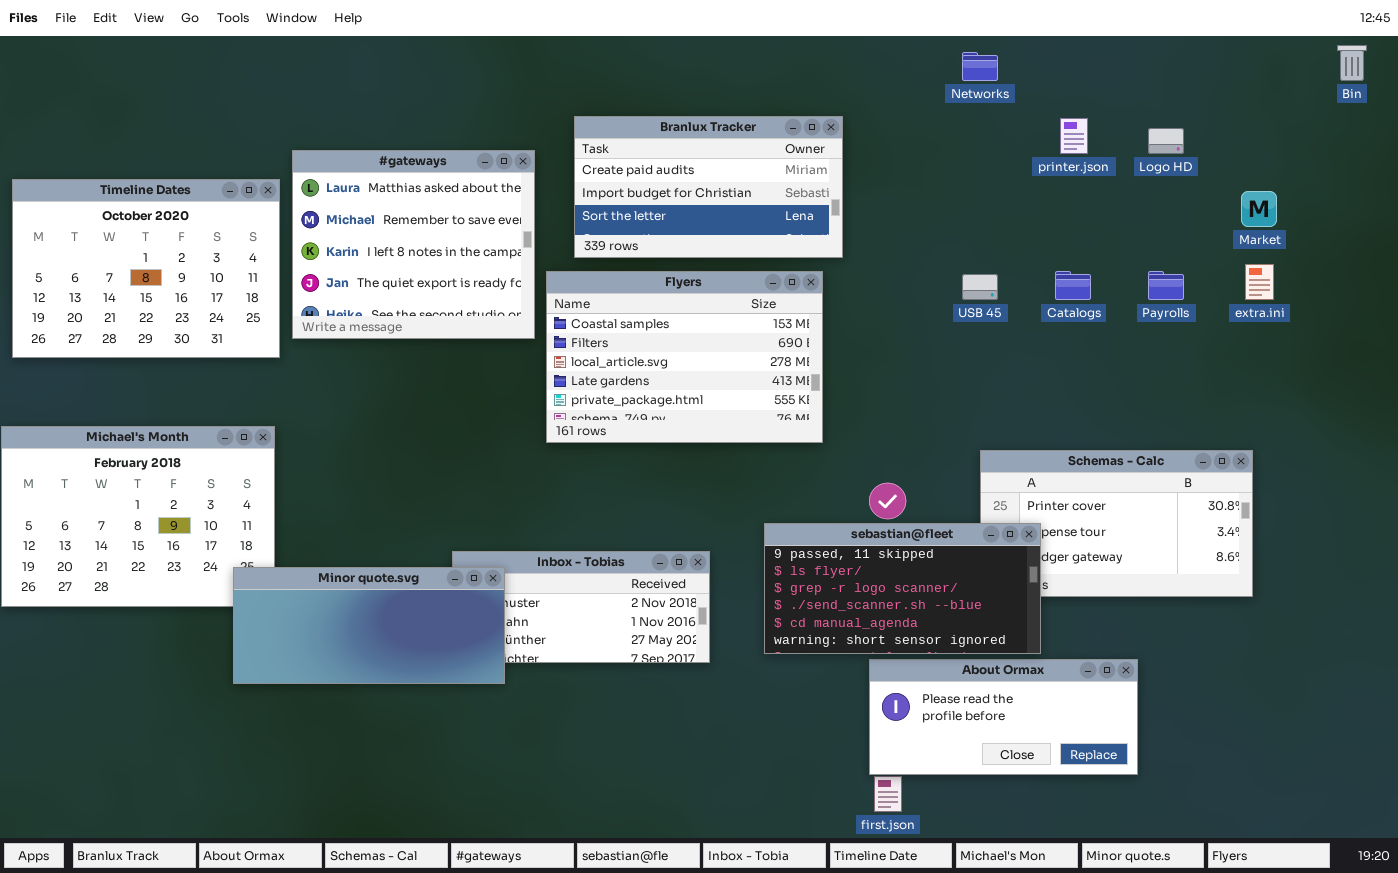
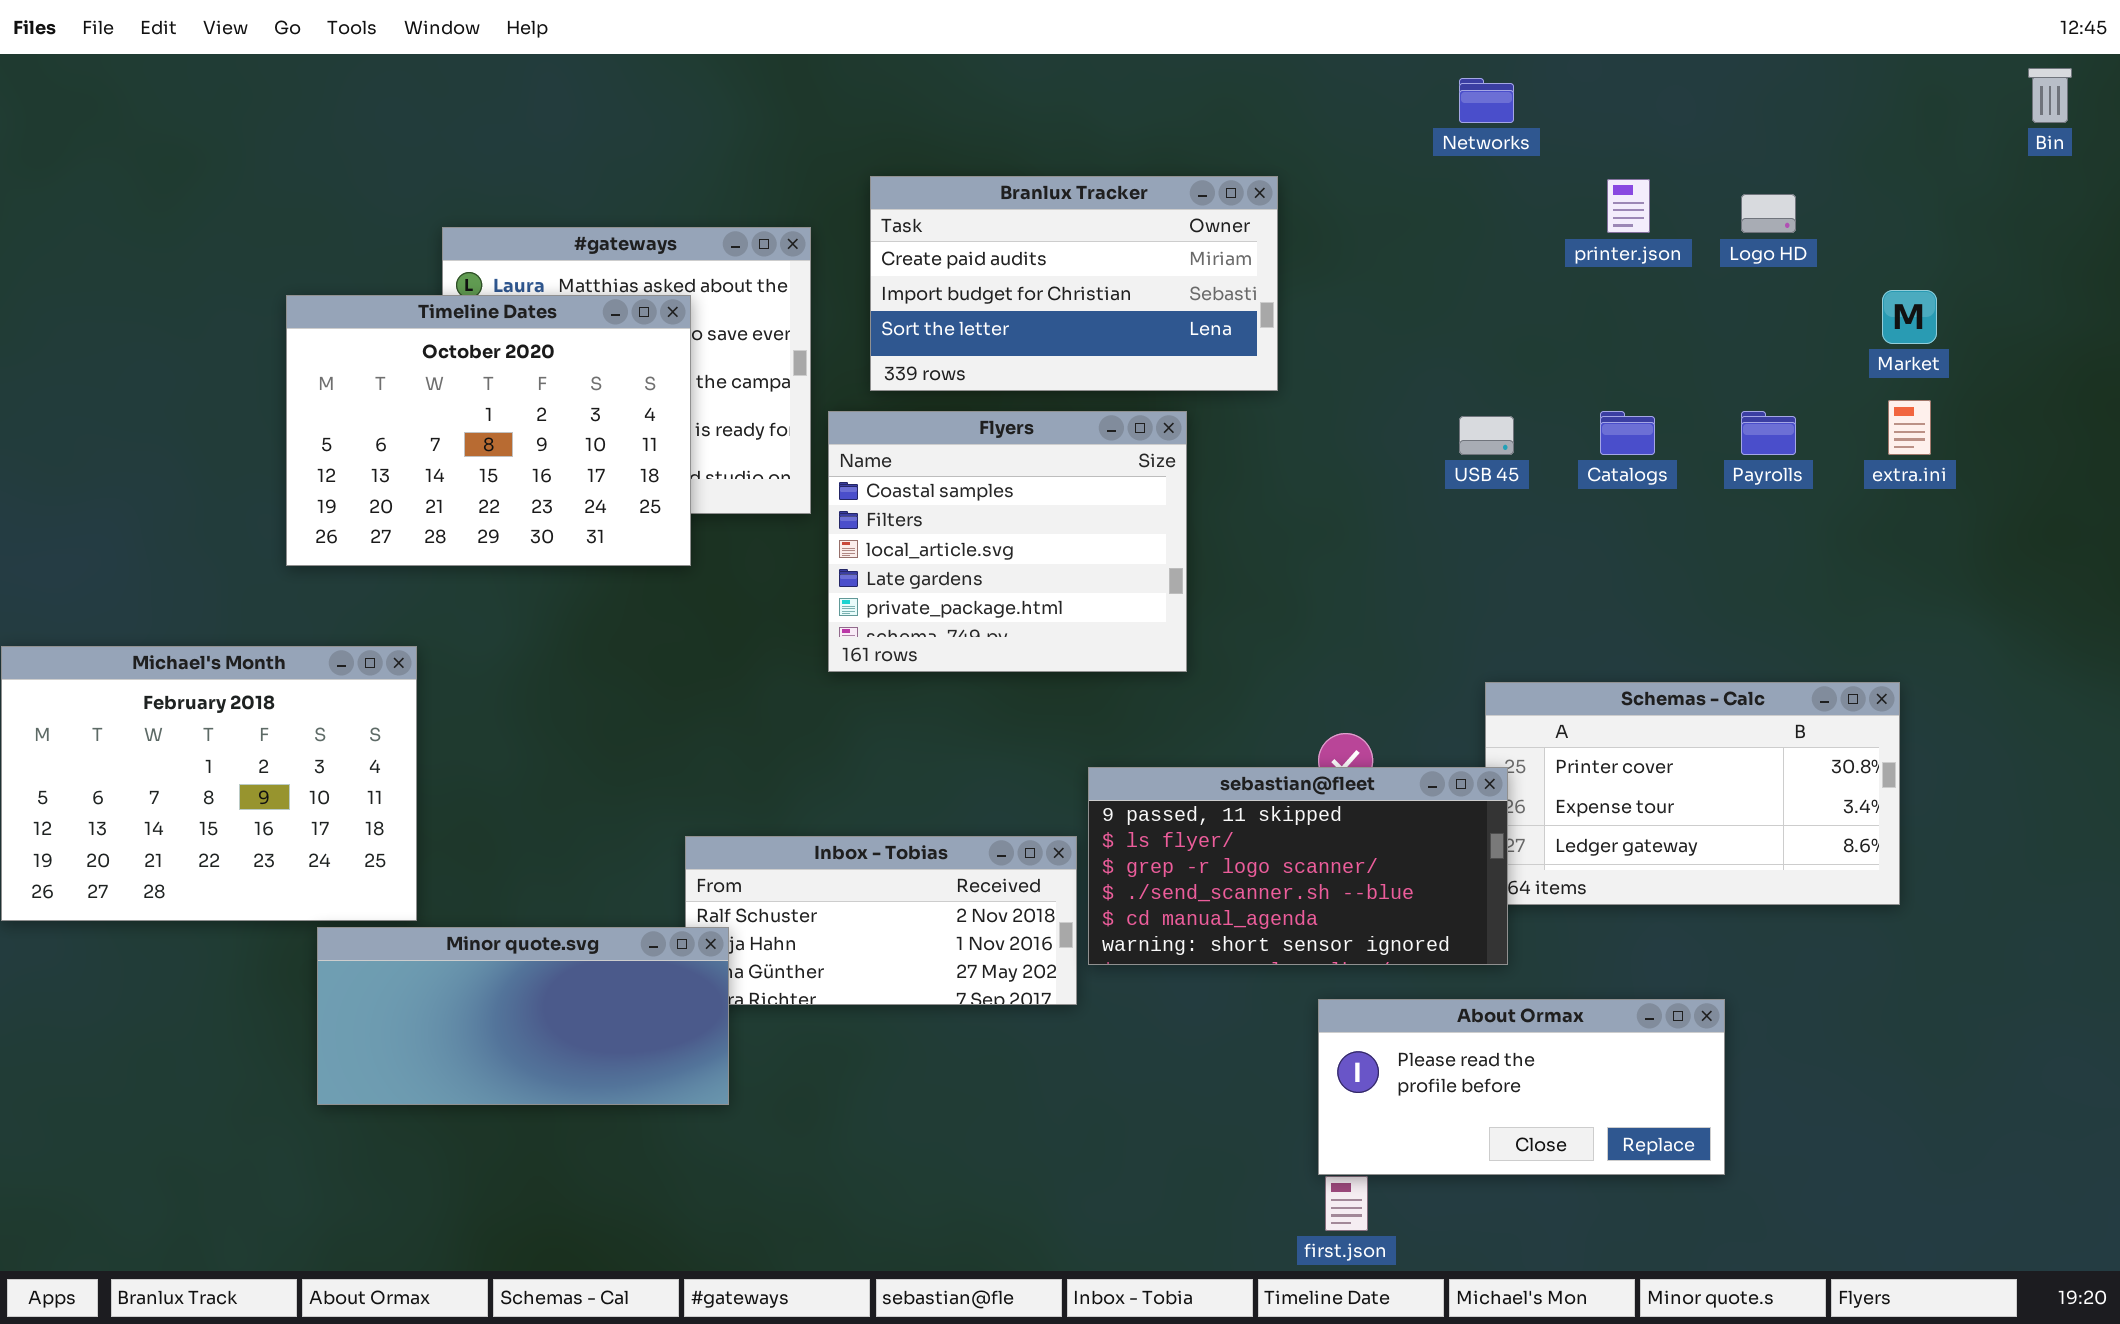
Timeline Dates: [12,179,280,358] -> [286,295,691,566], moved
Flyers: [546,271,823,443] -> [828,411,1187,672], resized
sebastian@fleet: [764,523,1041,654] -> [1088,767,1508,965], moved
Minor quote.svg: [233,567,505,684] -> [317,927,729,1105], moved

